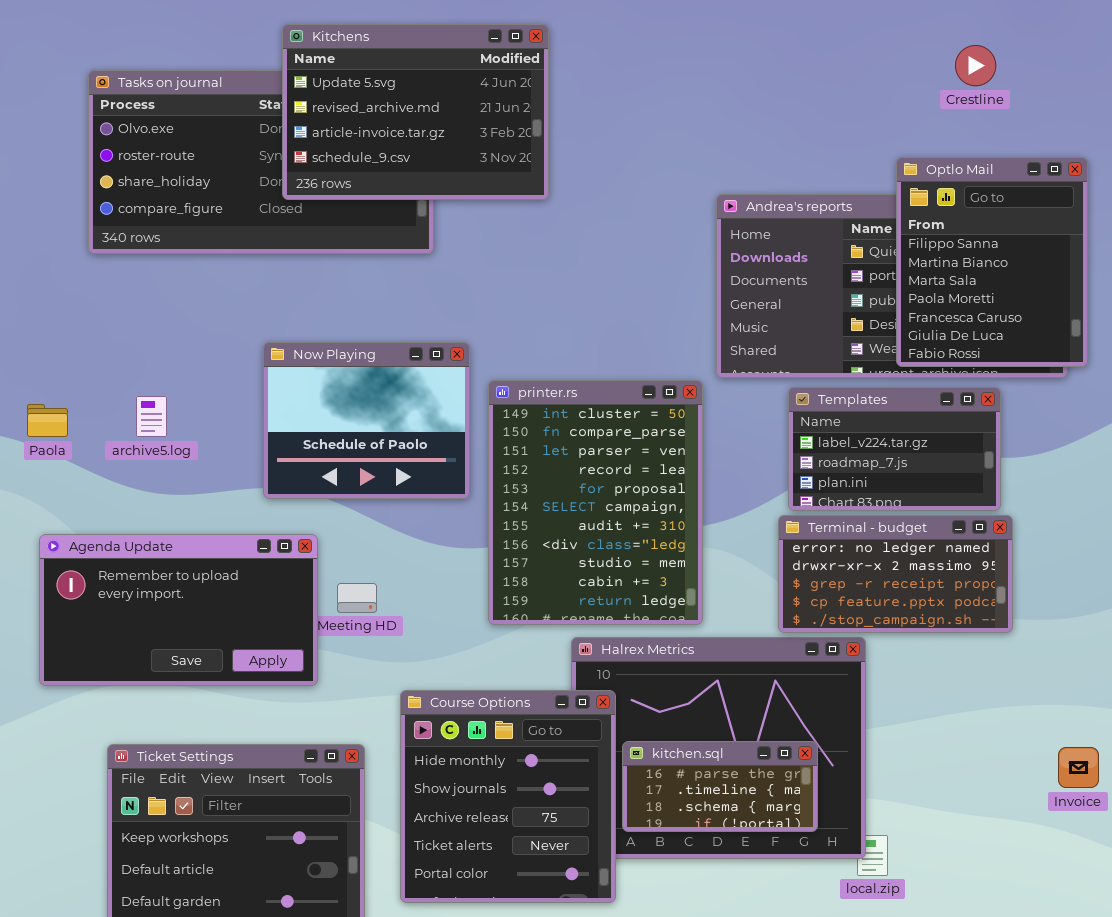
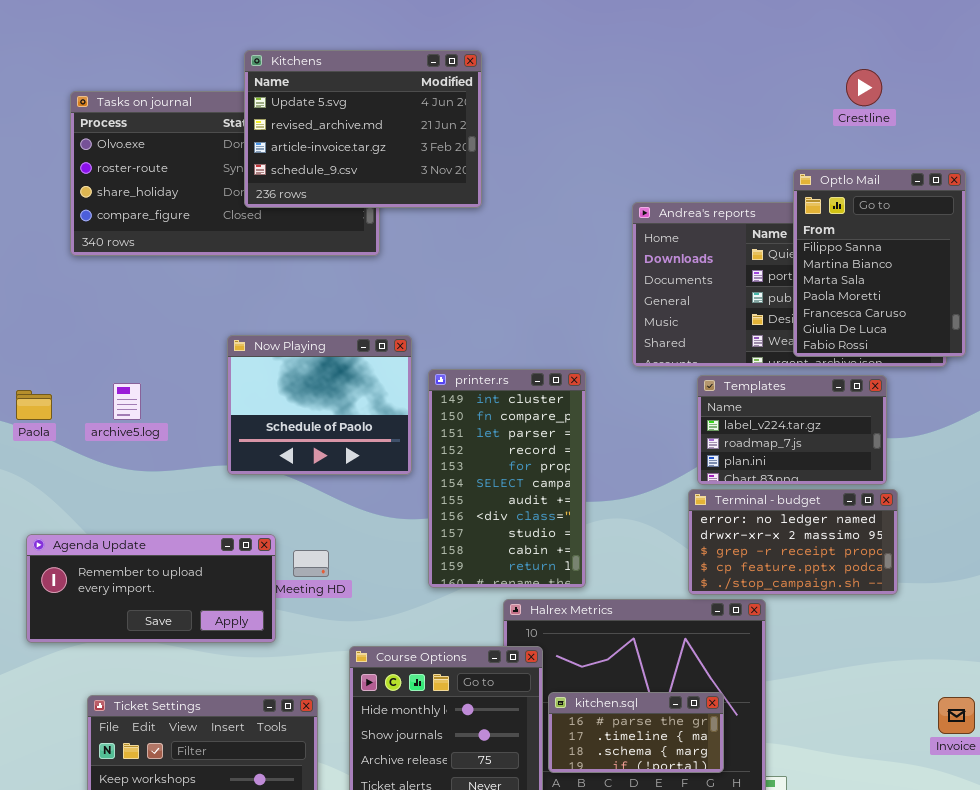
printer.rs: [488,380,703,625] -> [428,369,586,588], resized
Agenda Update: [39,534,318,686] -> [26,534,276,643], resized

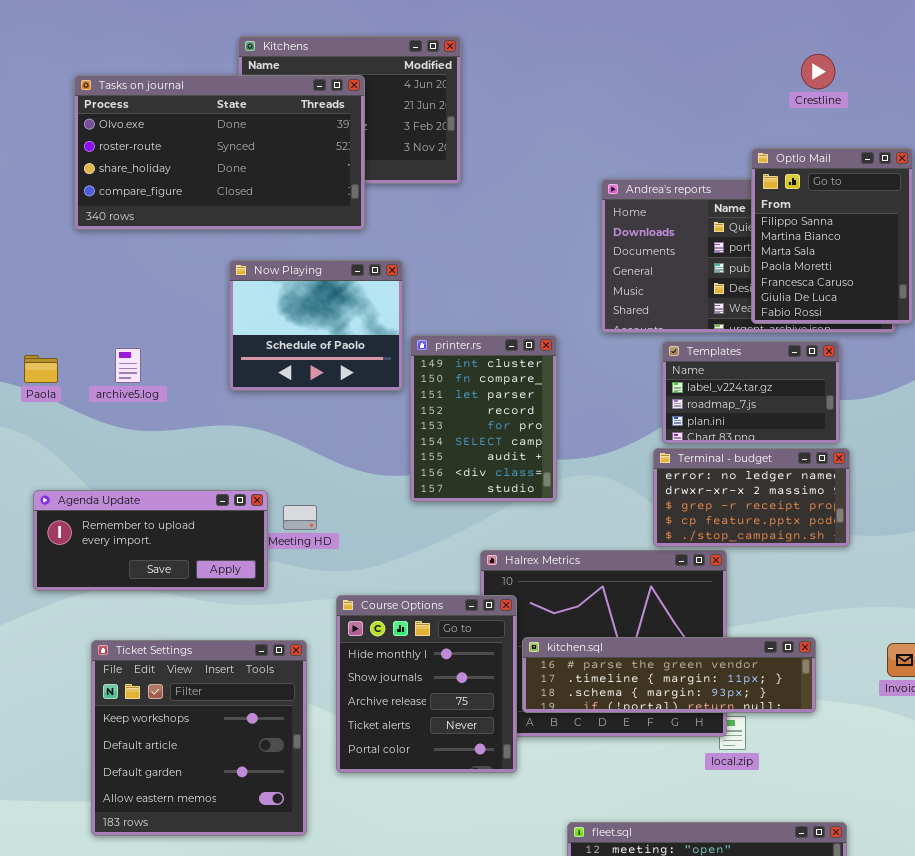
Tasks on journal: [70,91,380,256] -> [74,75,365,230], raised
Now Playing: [227,335,412,475] -> [229,260,403,391], moved
printer.rs: [428,369,586,588] -> [410,335,557,502], resized
kitchen.sql: [548,692,724,773] -> [522,637,816,713], resized

